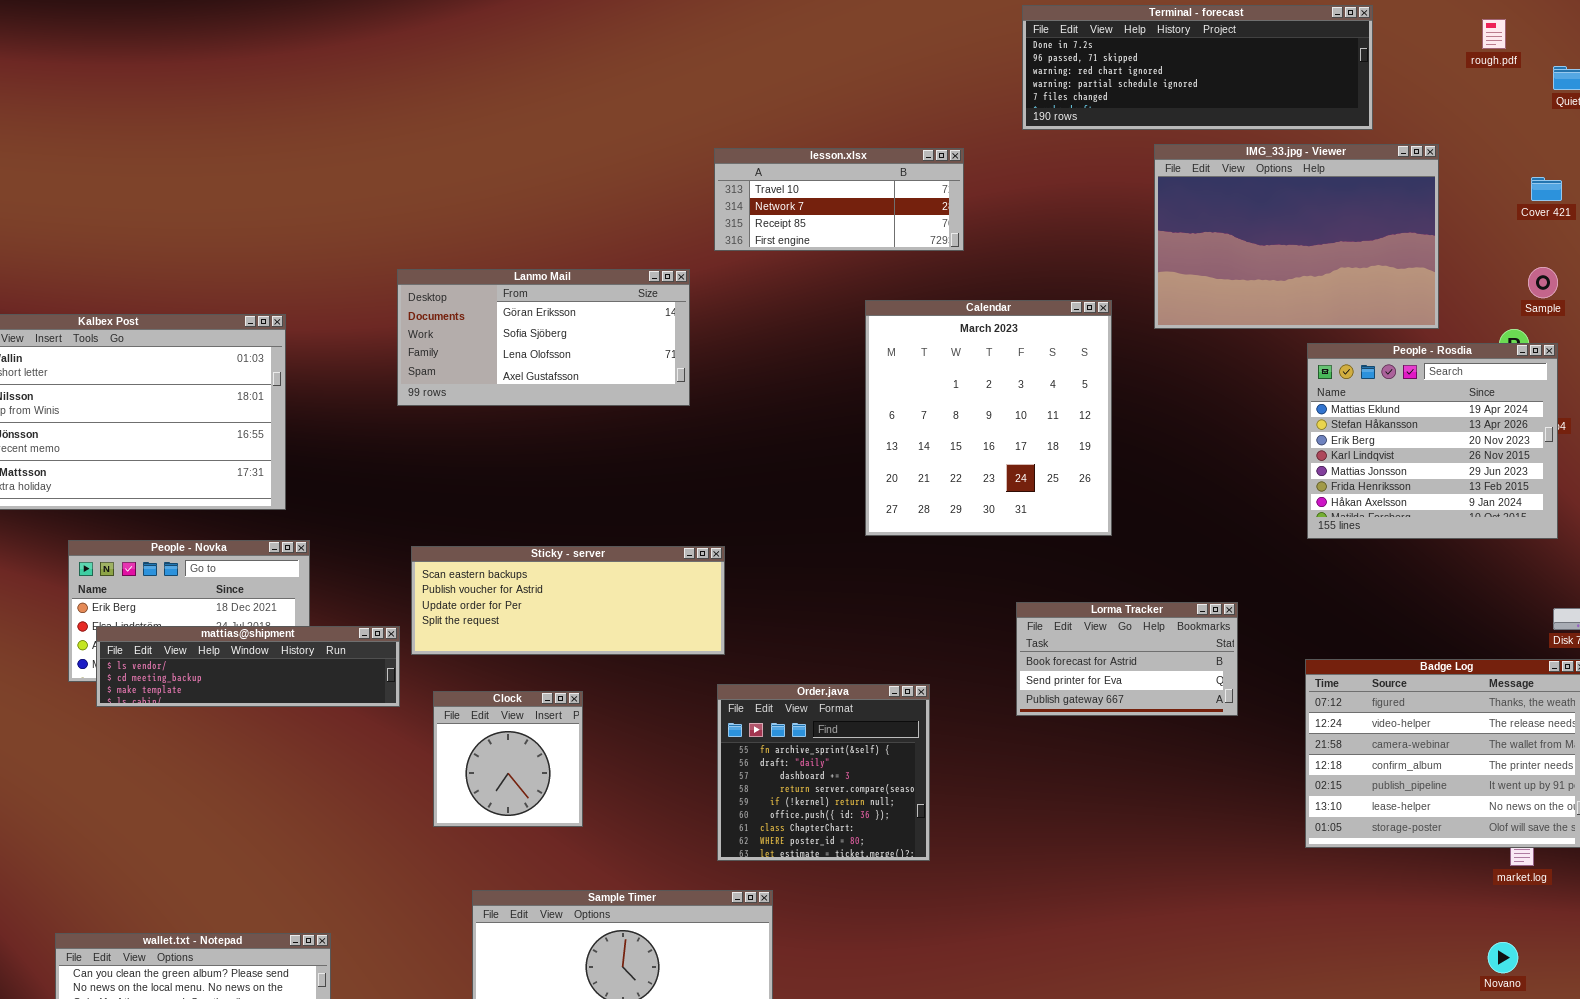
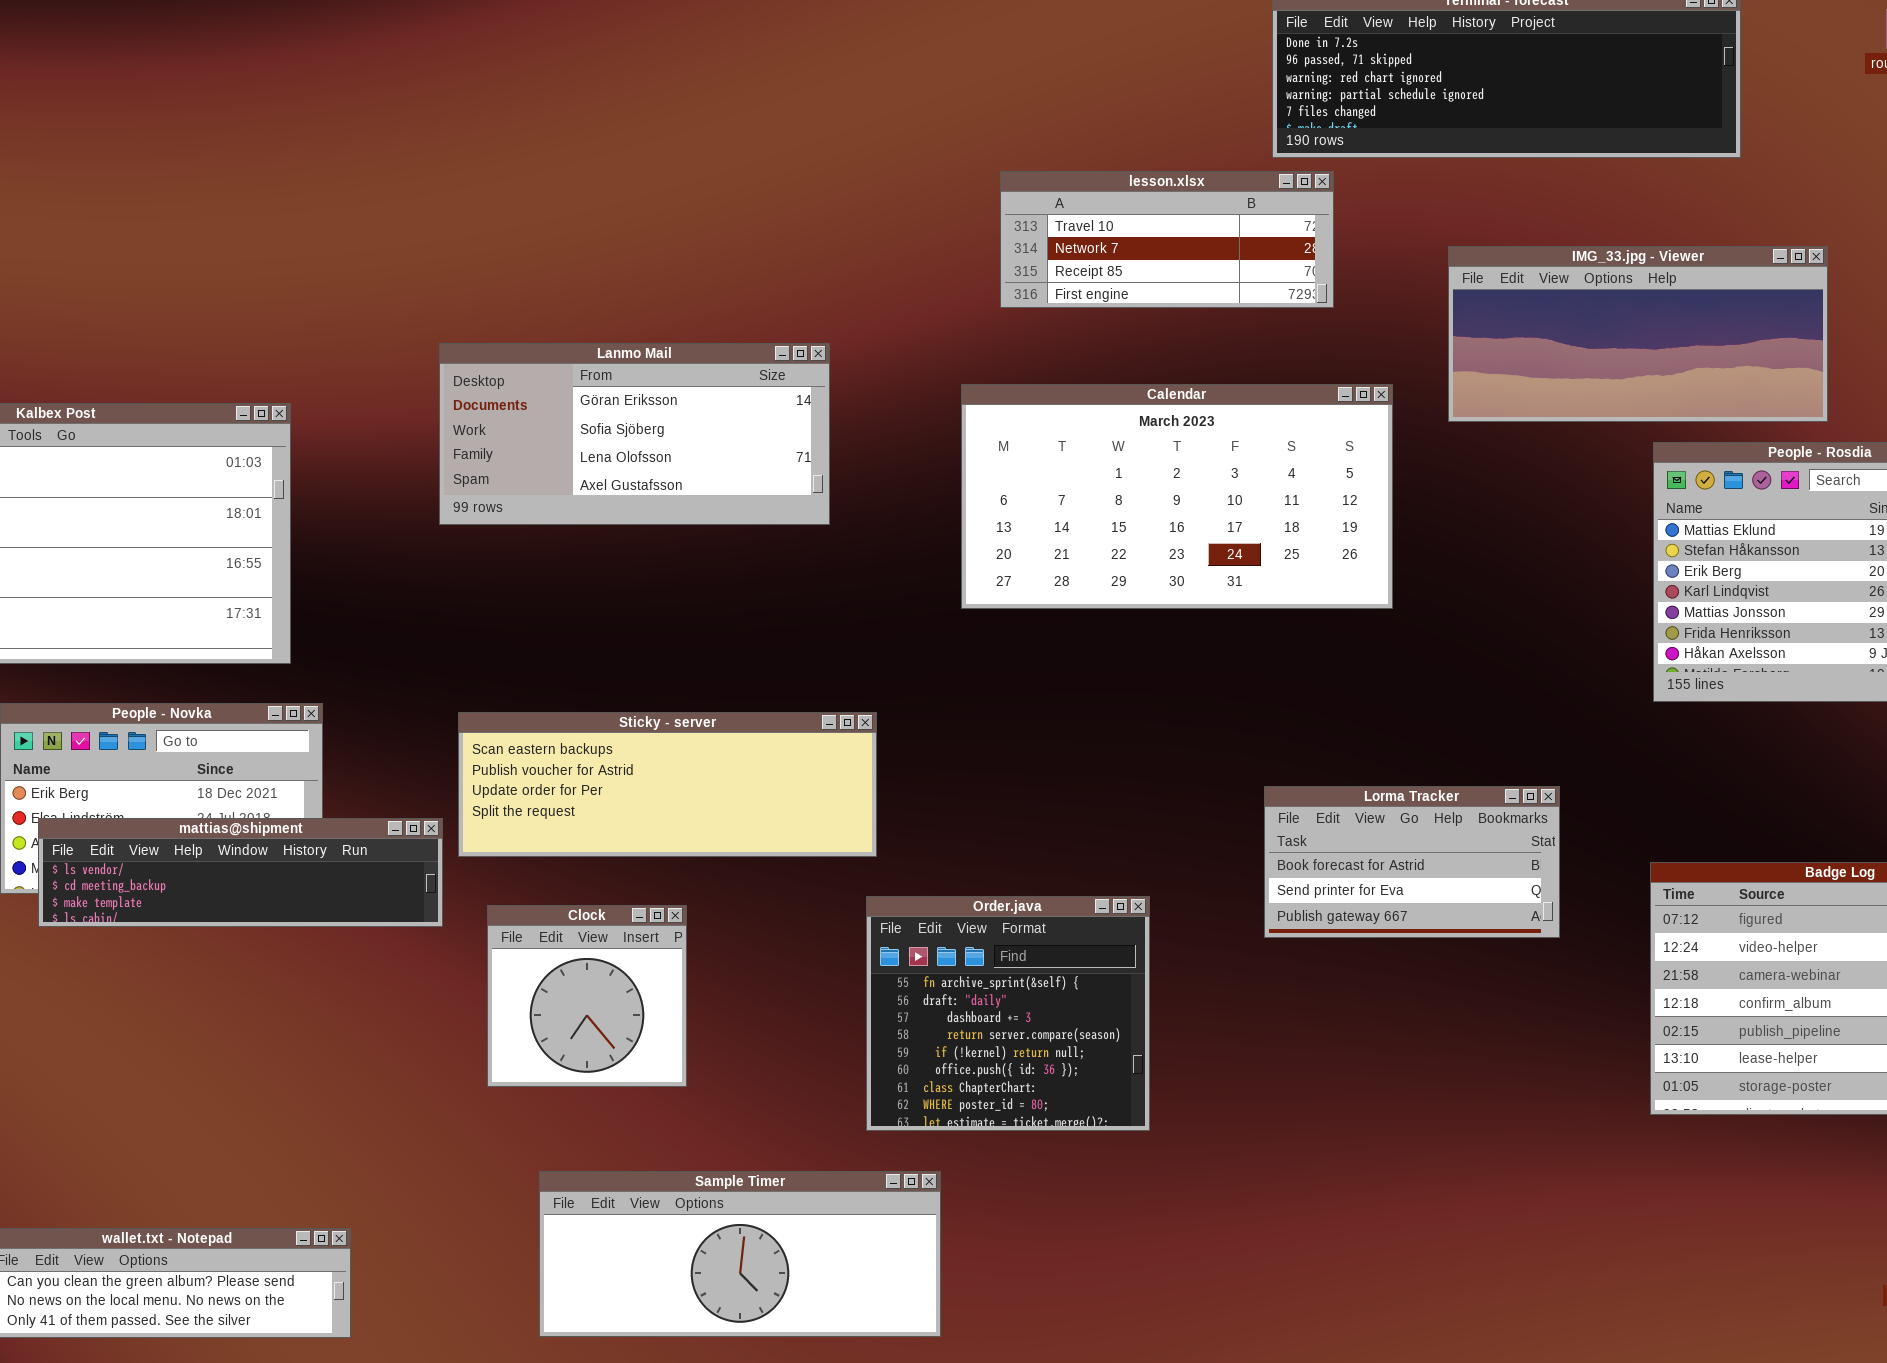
IMG_33.jpg - Viewer: [1154,144,1439,329] -> [1448,246,1828,422], resized
lesson.xlsx: [714,148,964,251] -> [1000,171,1334,308], moved
Calendar: [865,300,1112,536] -> [961,384,1393,609], resized

